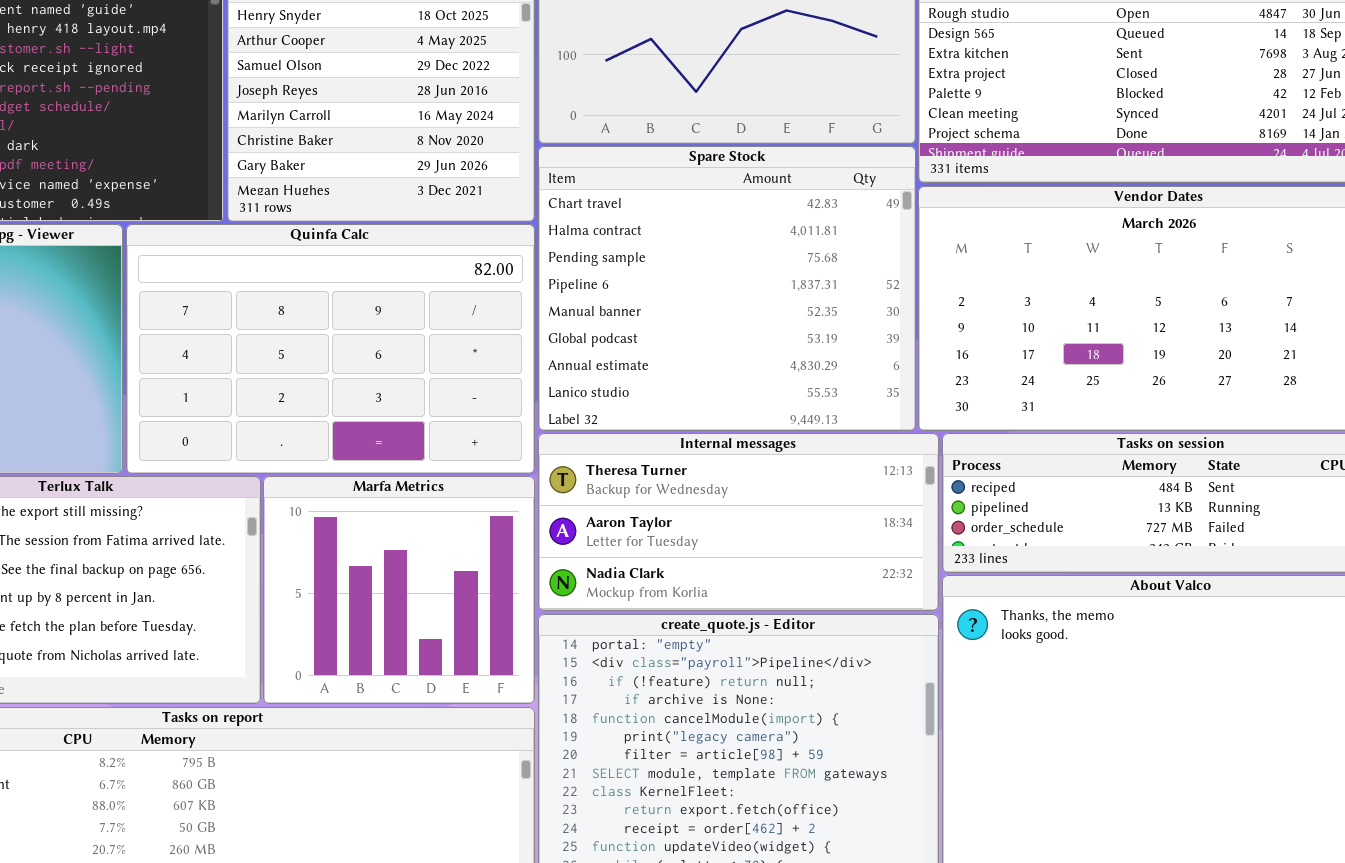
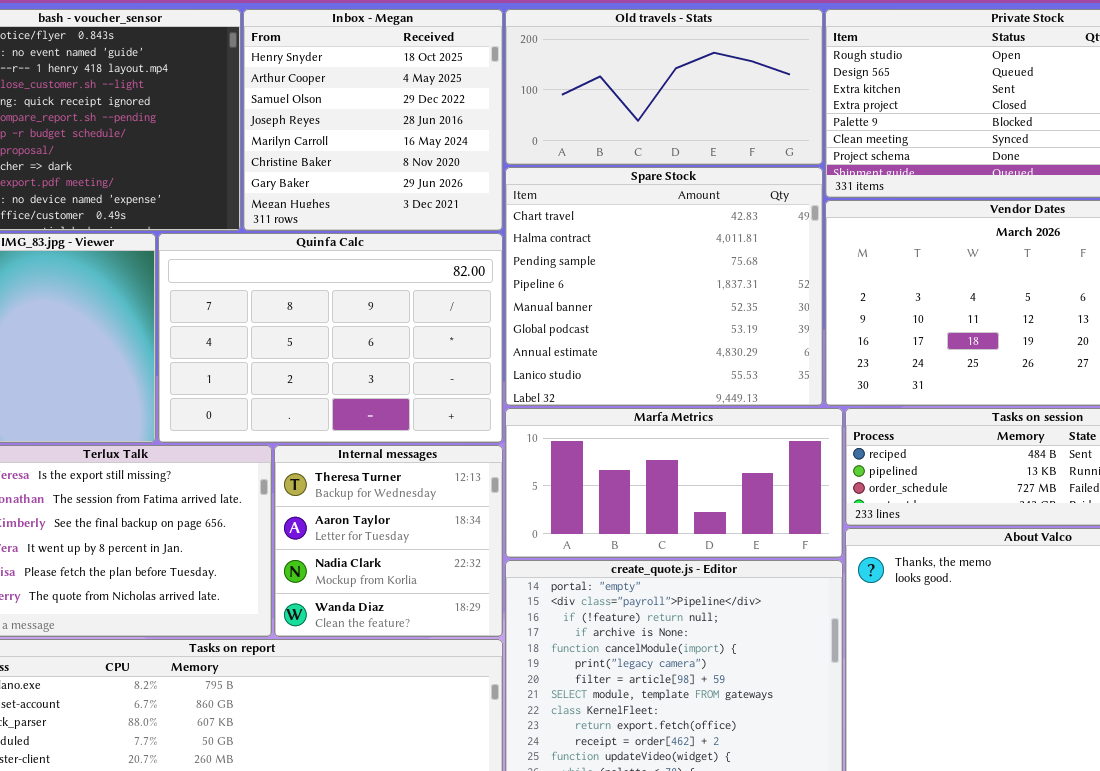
Internal messages: [538,433,939,611] -> [274,445,503,637], moved, resized
Marfa Metrics: [263,476,535,704] -> [505,408,843,558], moved, resized

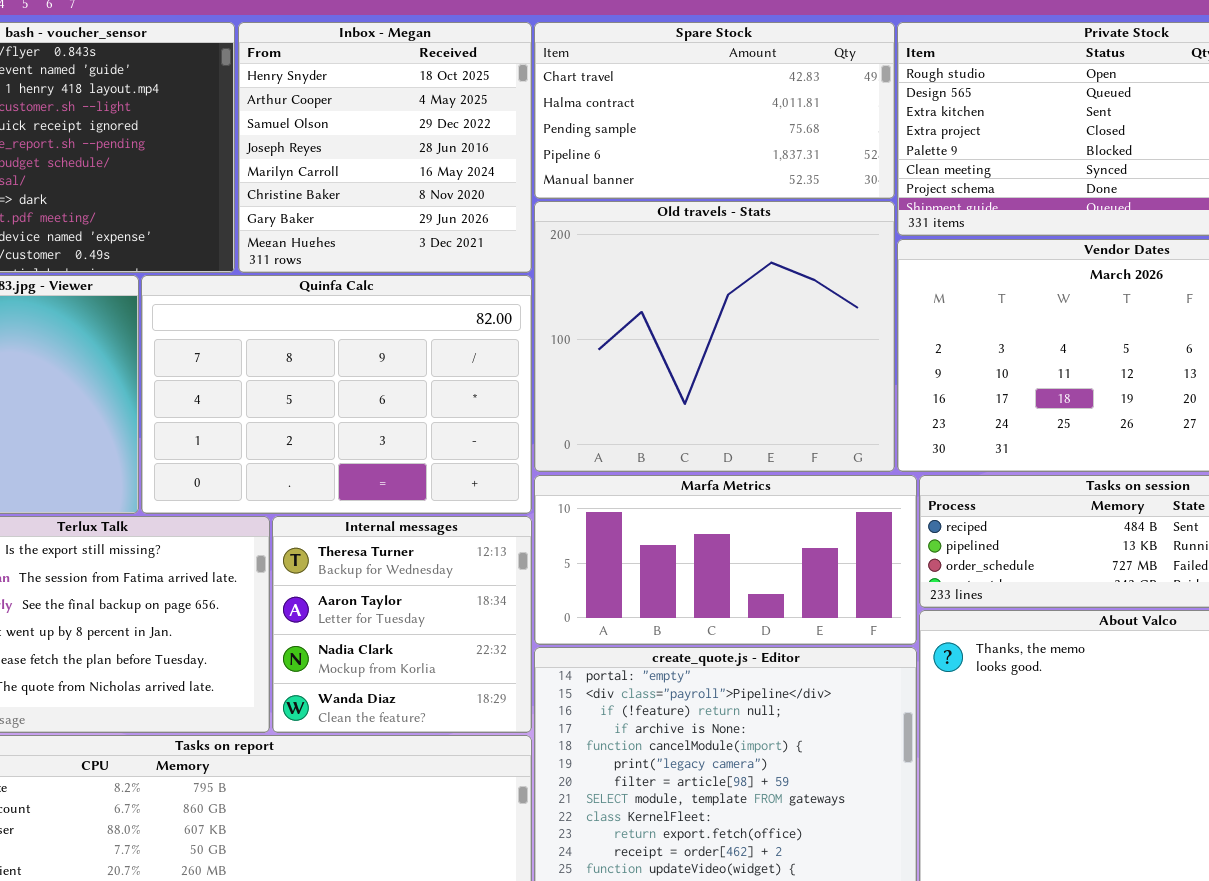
Old travels - Stats: [505,9,823,165] -> [534,201,895,472], moved, resized
Spare Stock: [505,167,823,406] -> [534,22,895,199], moved, resized

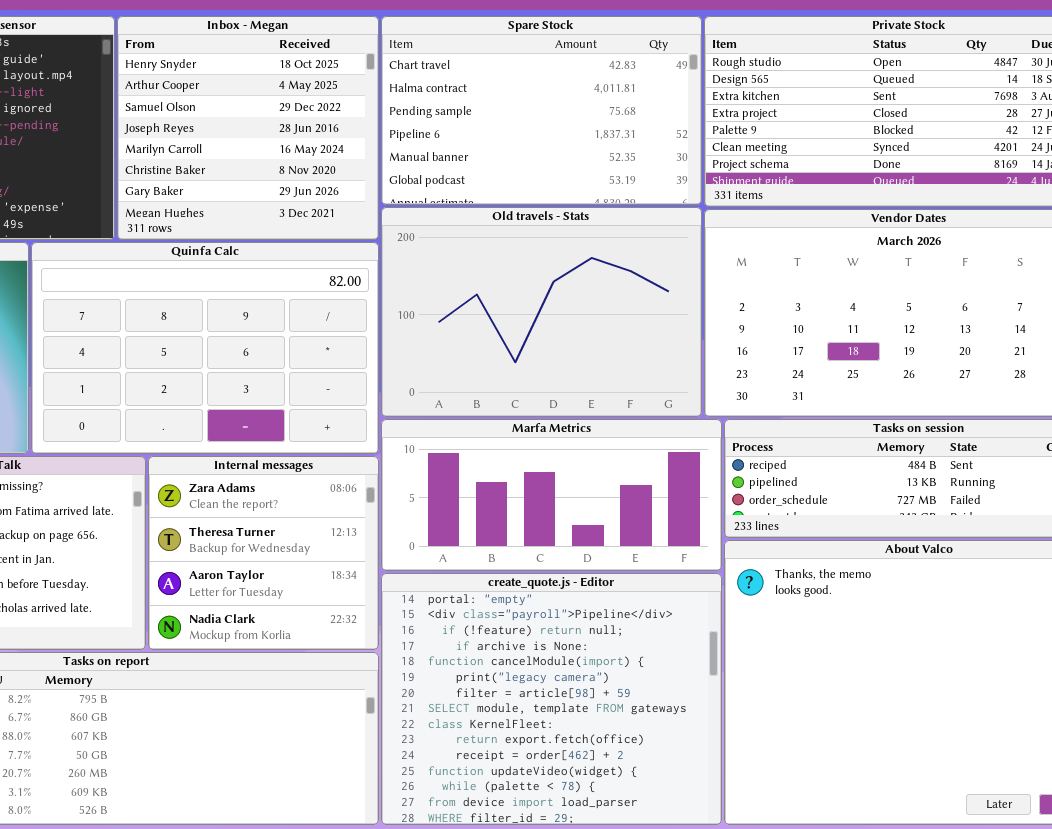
Spare Stock: [534,22,895,199] -> [381,16,702,205], resized
Old travels - Stats: [534,201,895,472] -> [381,207,702,417], resized
Internal messages: [272,516,532,733] -> [148,456,379,650], scrolled up 1 row

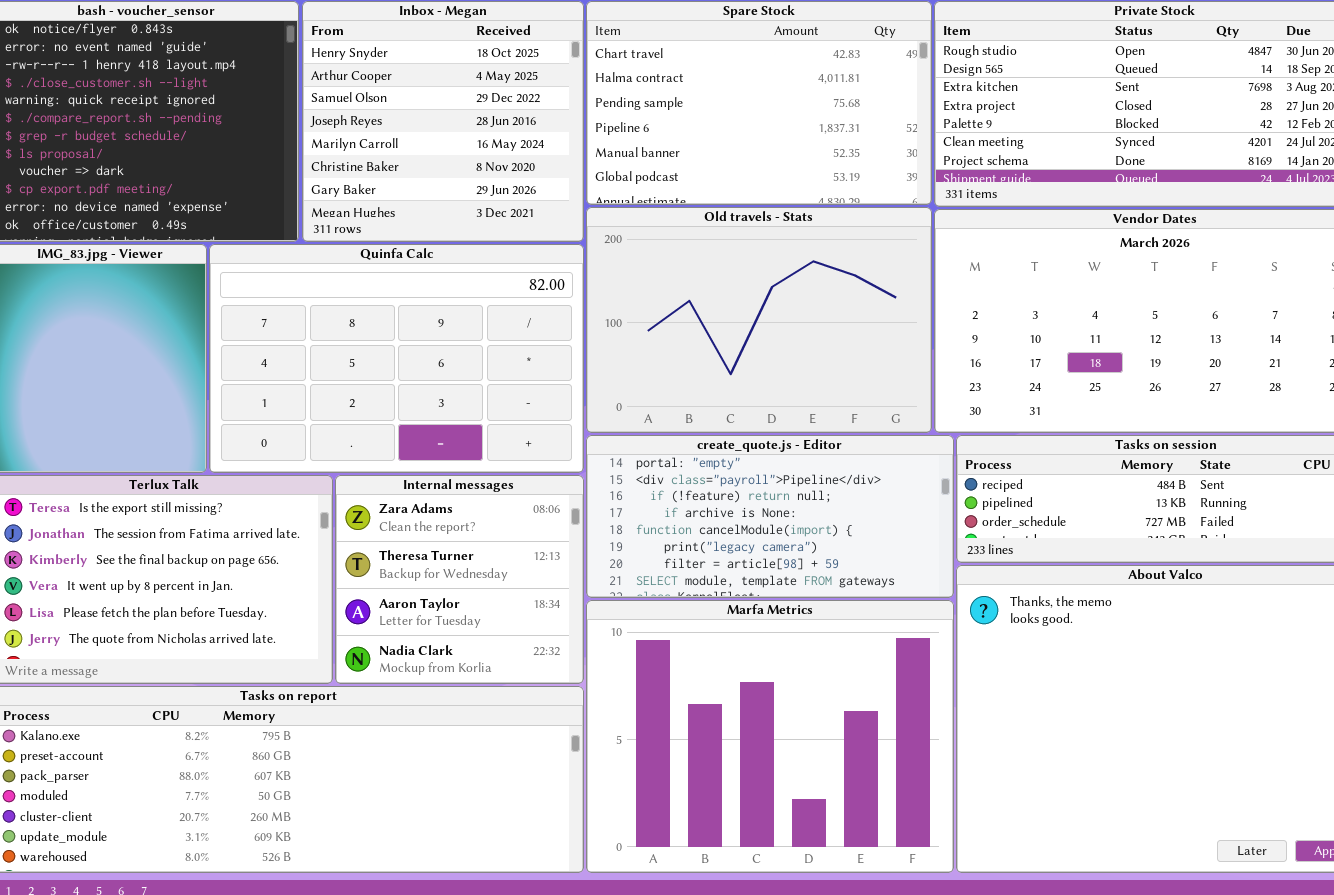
Marfa Metrics: [381,419,722,571] -> [586,600,954,873], moved, resized
create_quote.js - Editor: [381,573,722,825] -> [586,435,954,598], moved, resized

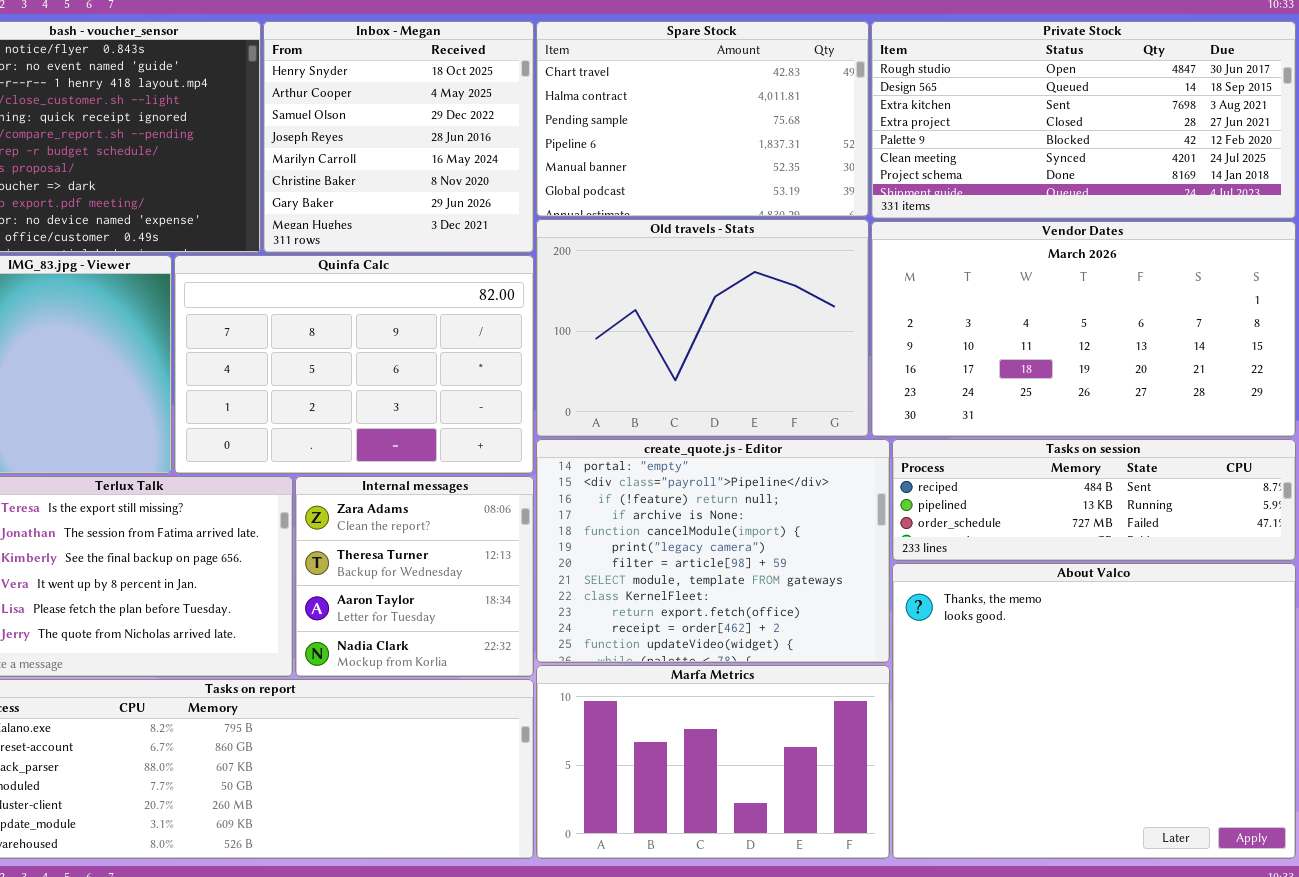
create_quote.js - Editor: [586,435,954,598] -> [536,439,890,663], resized
Marfa Metrics: [586,600,954,873] -> [536,665,890,859], resized

